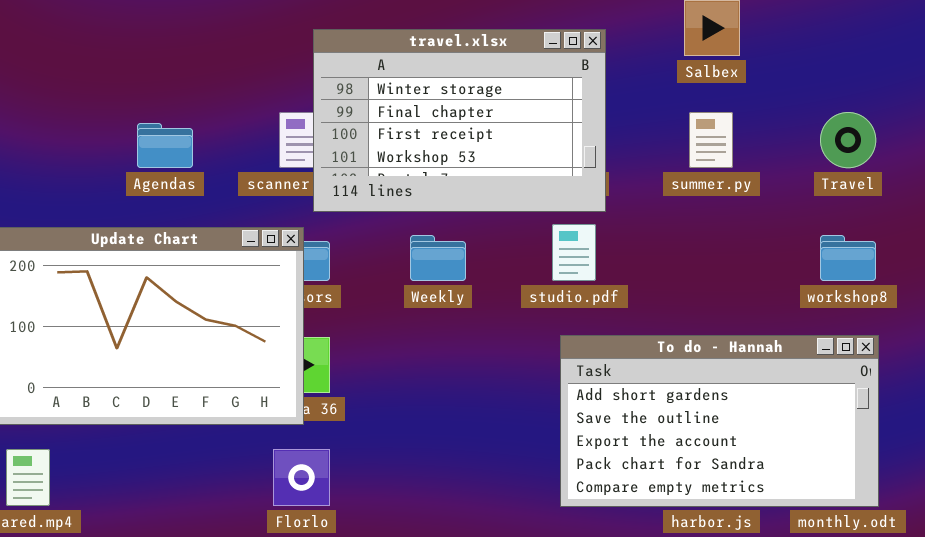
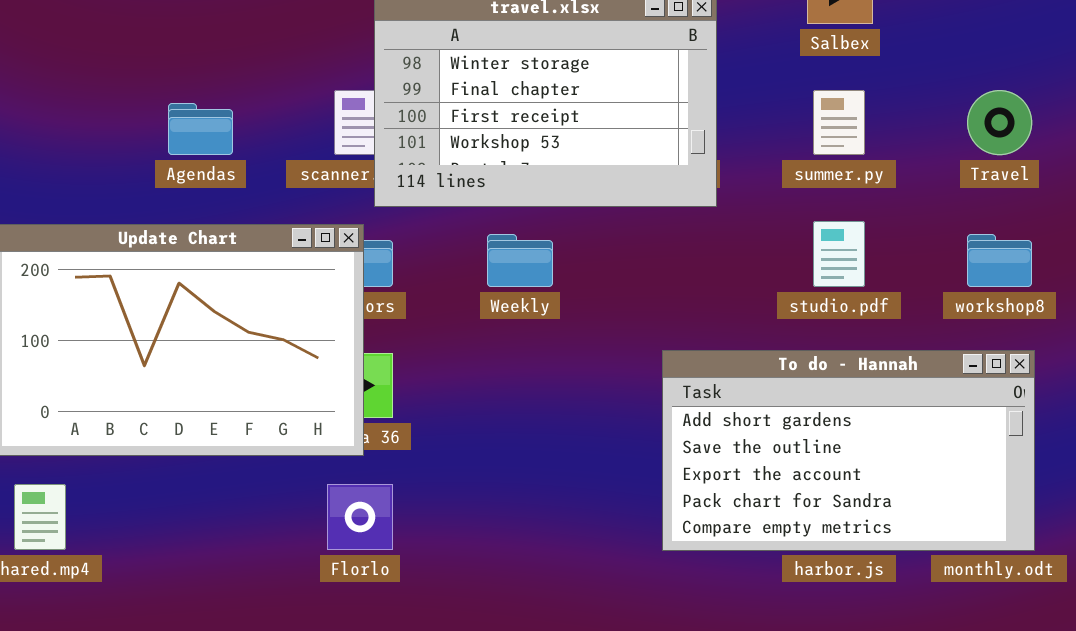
studio.pdf: [552,224,596,281] -> [813,221,865,287], moved

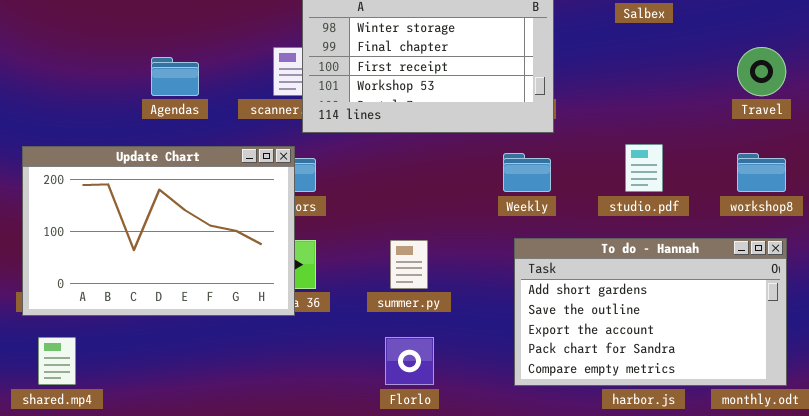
summer.py: [813,90,865,155] -> [390,240,428,289], moved
Weekly: [487,234,553,287] -> [503,153,551,192], moved
Florlo: [327,484,393,550] -> [385,337,434,385], moved

